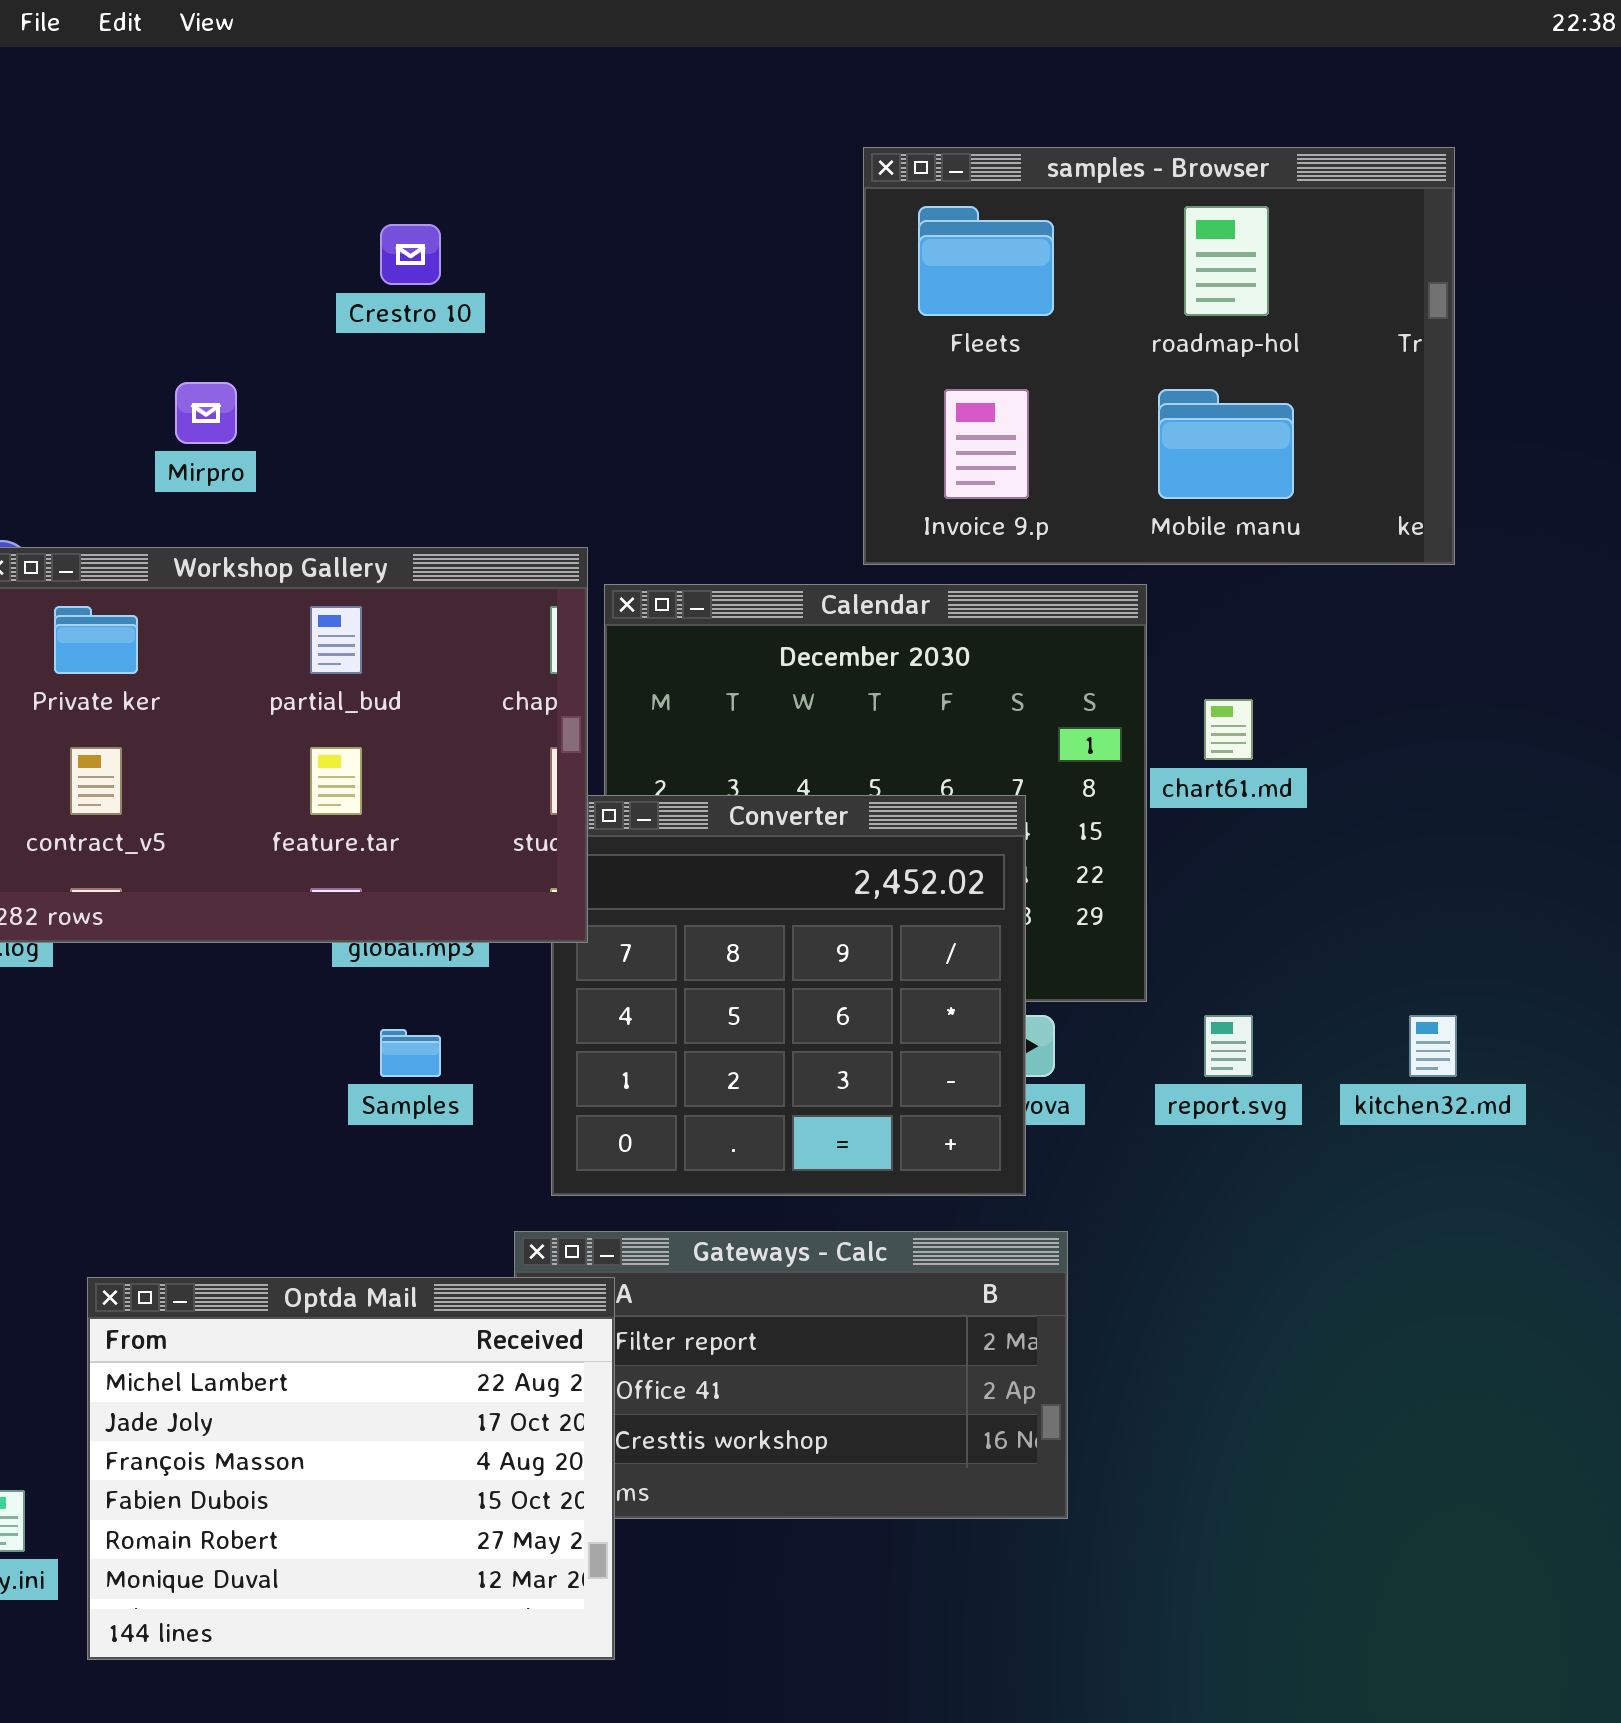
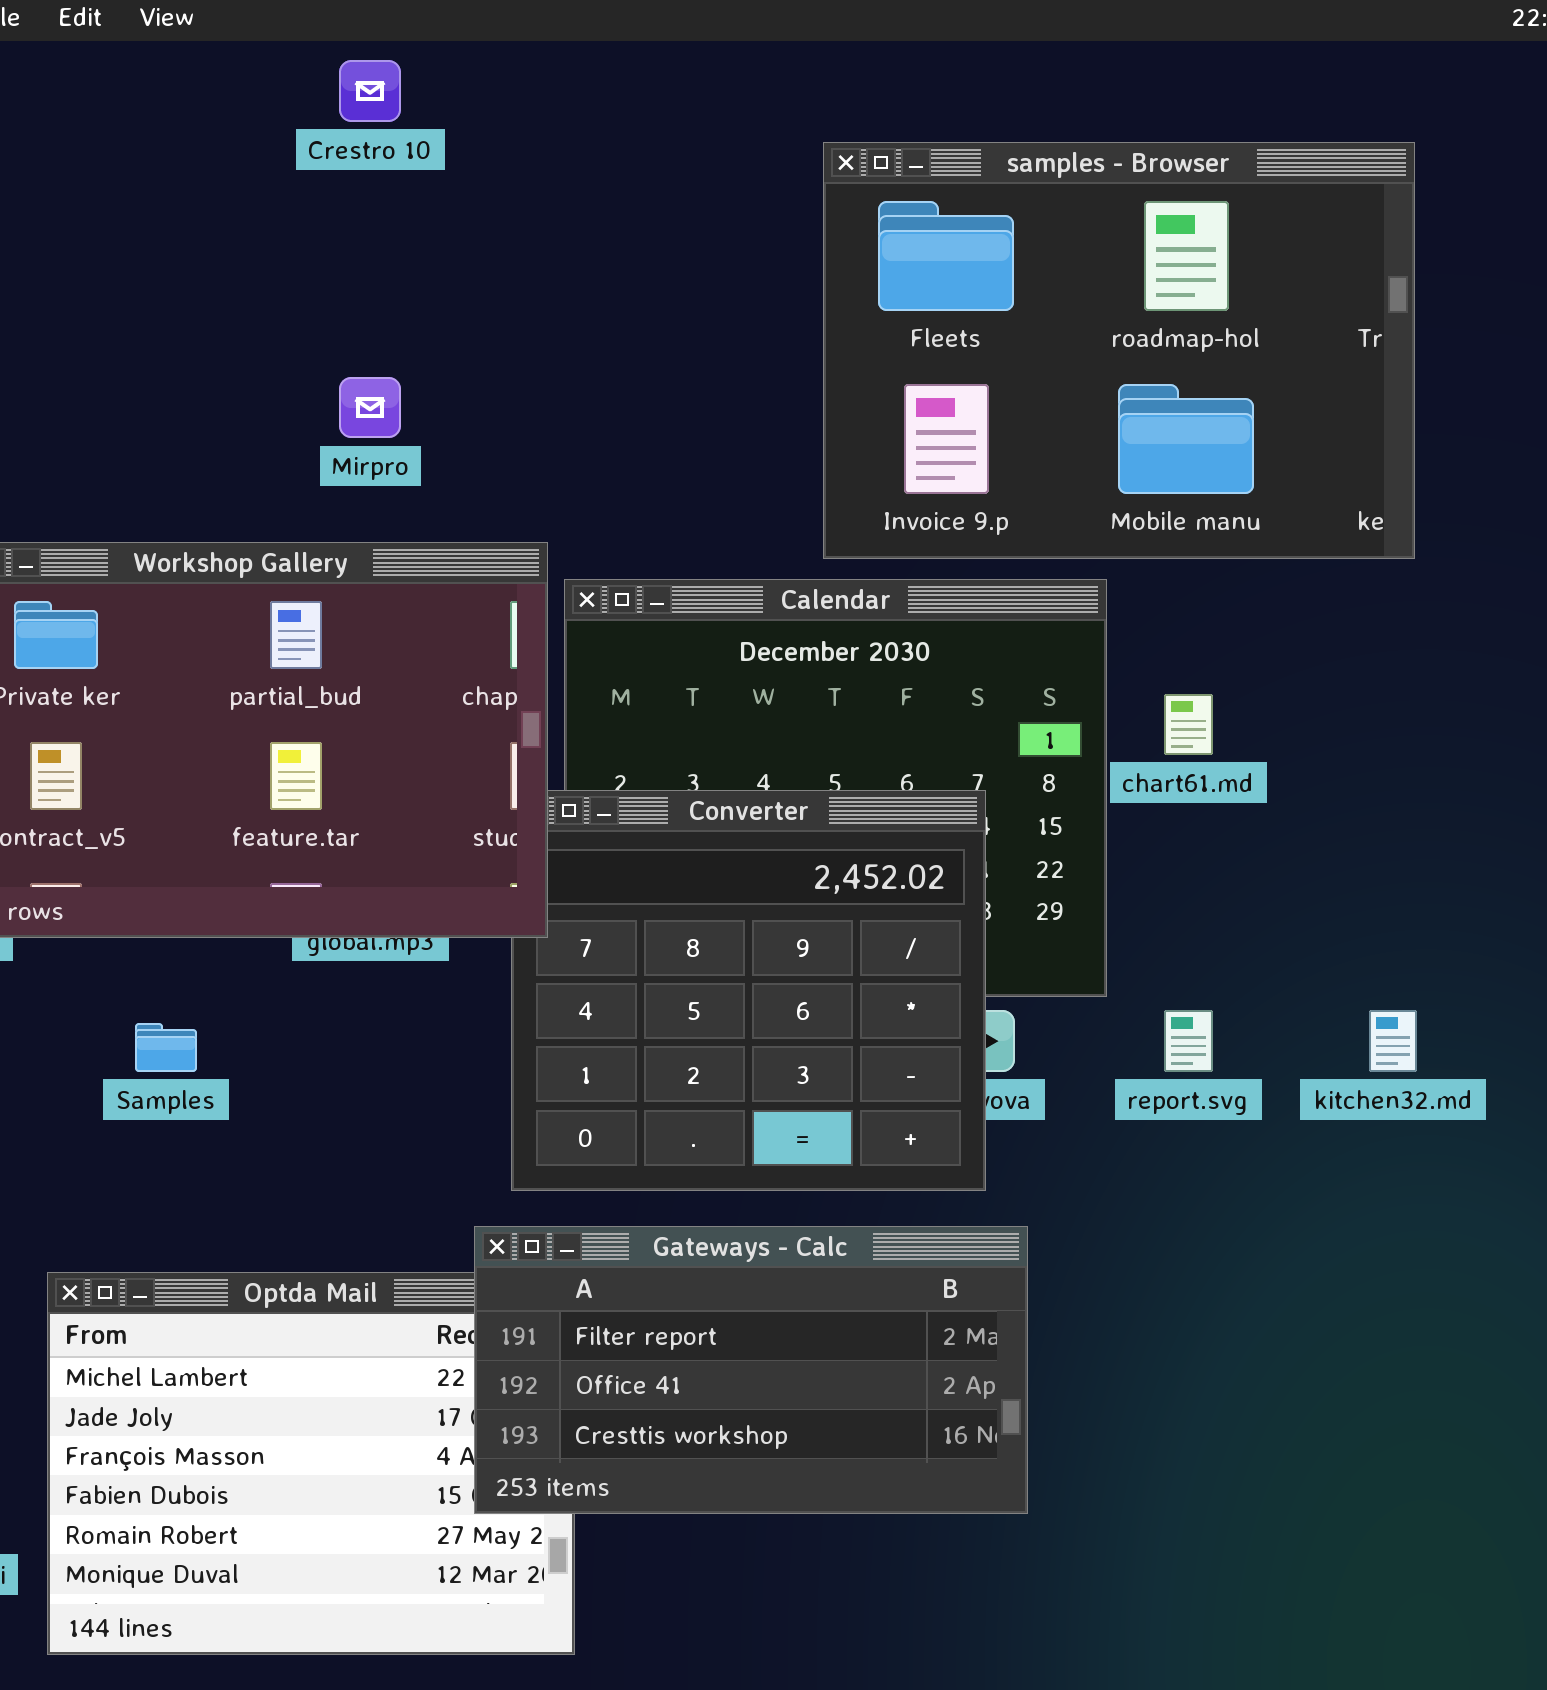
Crestro 10: [380,224,441,285] -> [339,60,401,122], moved
Mirpro: [175,382,237,444] -> [339,377,401,438], moved
Samples: [380,1029,441,1077] -> [135,1023,197,1072], moved
Gateways - Calc: [514,1231,1068,1519] -> [474,1226,1028,1514], raised

